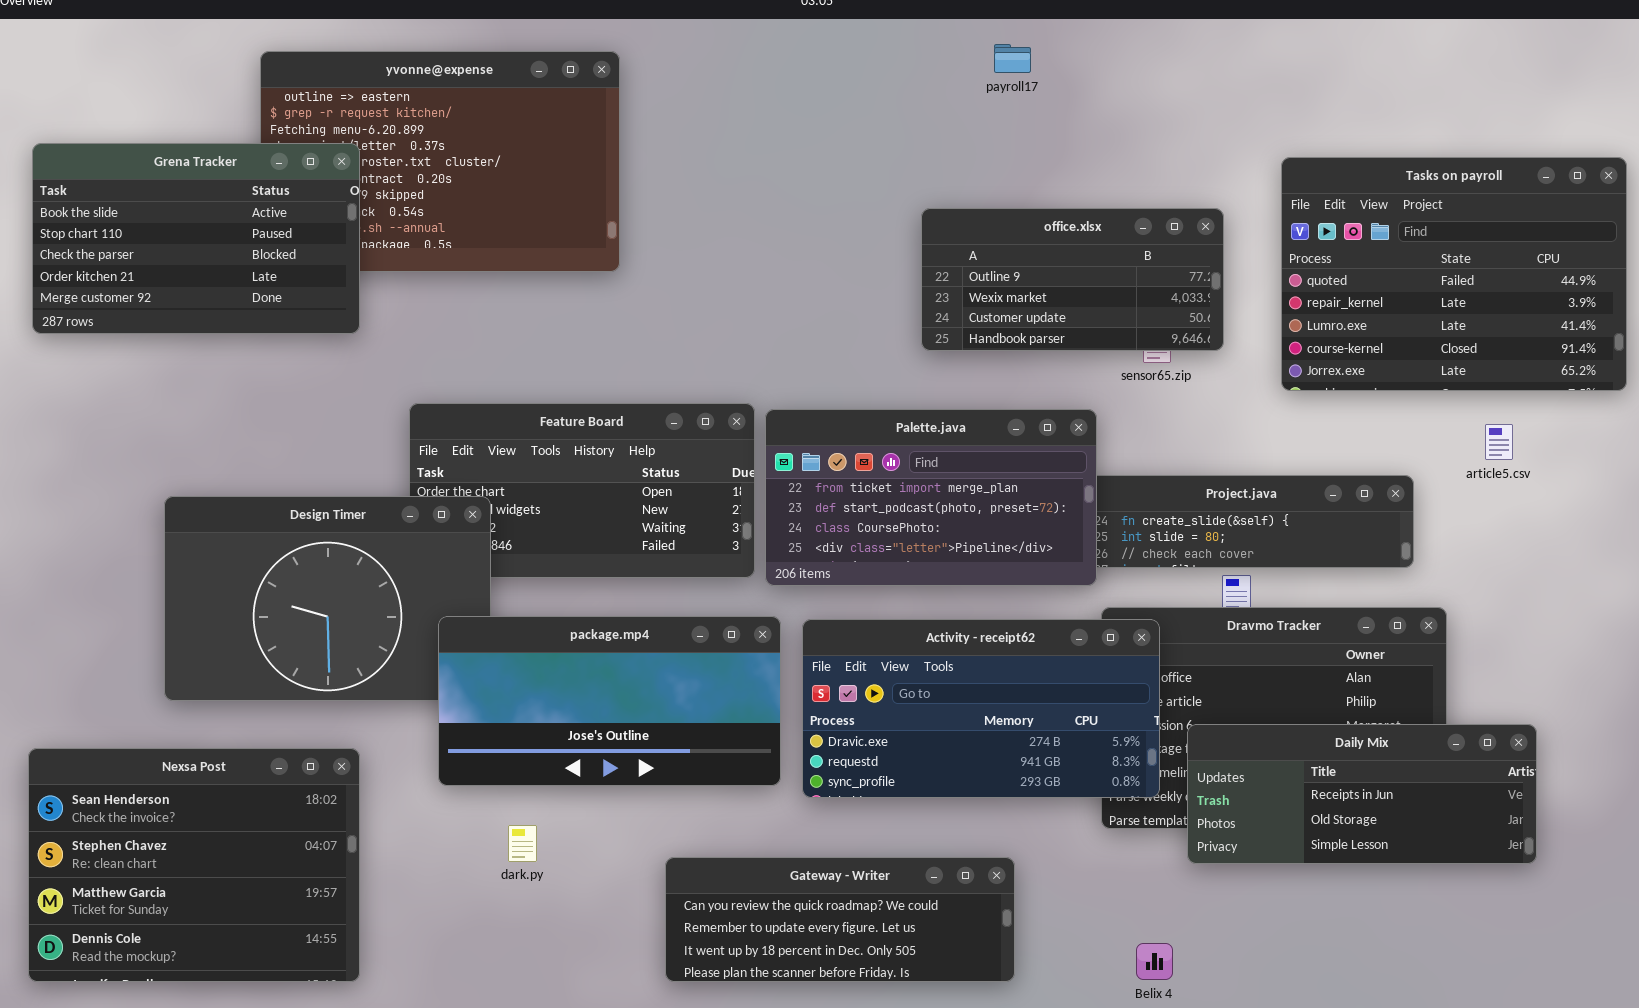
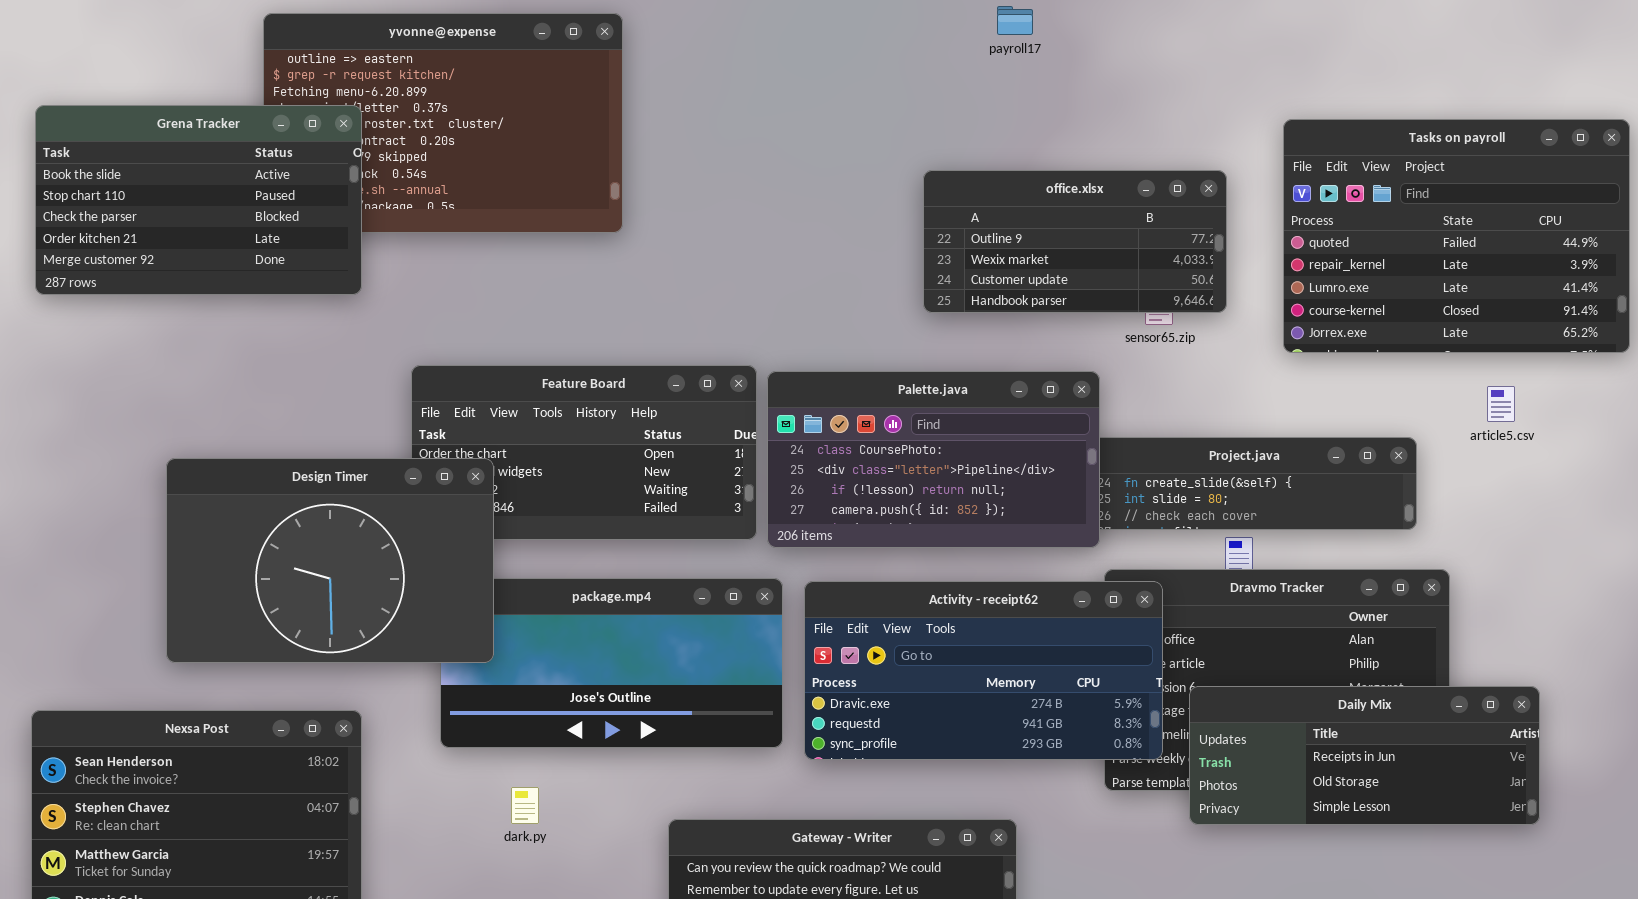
Palette.java: [765,409,1097,586] -> [767,371,1100,548], scrolled down 2 rows
Design Timer: [164,496,491,701] -> [166,458,494,663], raised

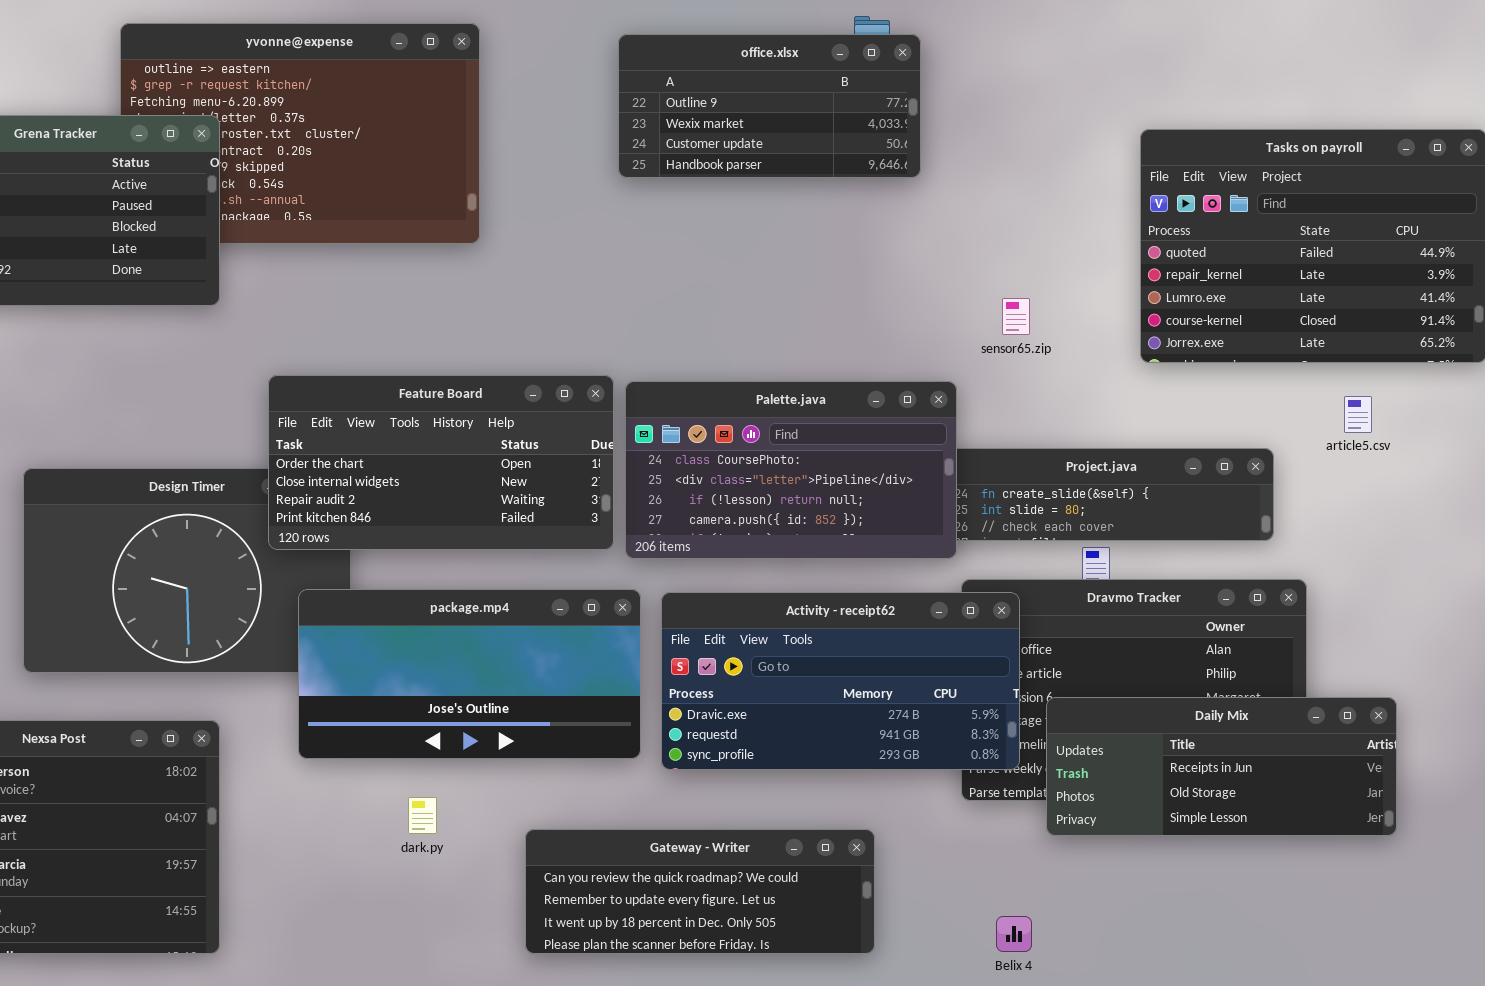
office.xlsx: [923,170,1227,313] -> [618,34,921,178], moved
Feature Board: [411,365,757,540] -> [268,375,614,550], raised
package.mp4: [440,578,783,748] -> [298,589,641,759], raised
dark.py: [511,787,539,824] -> [408,797,437,834], moved

